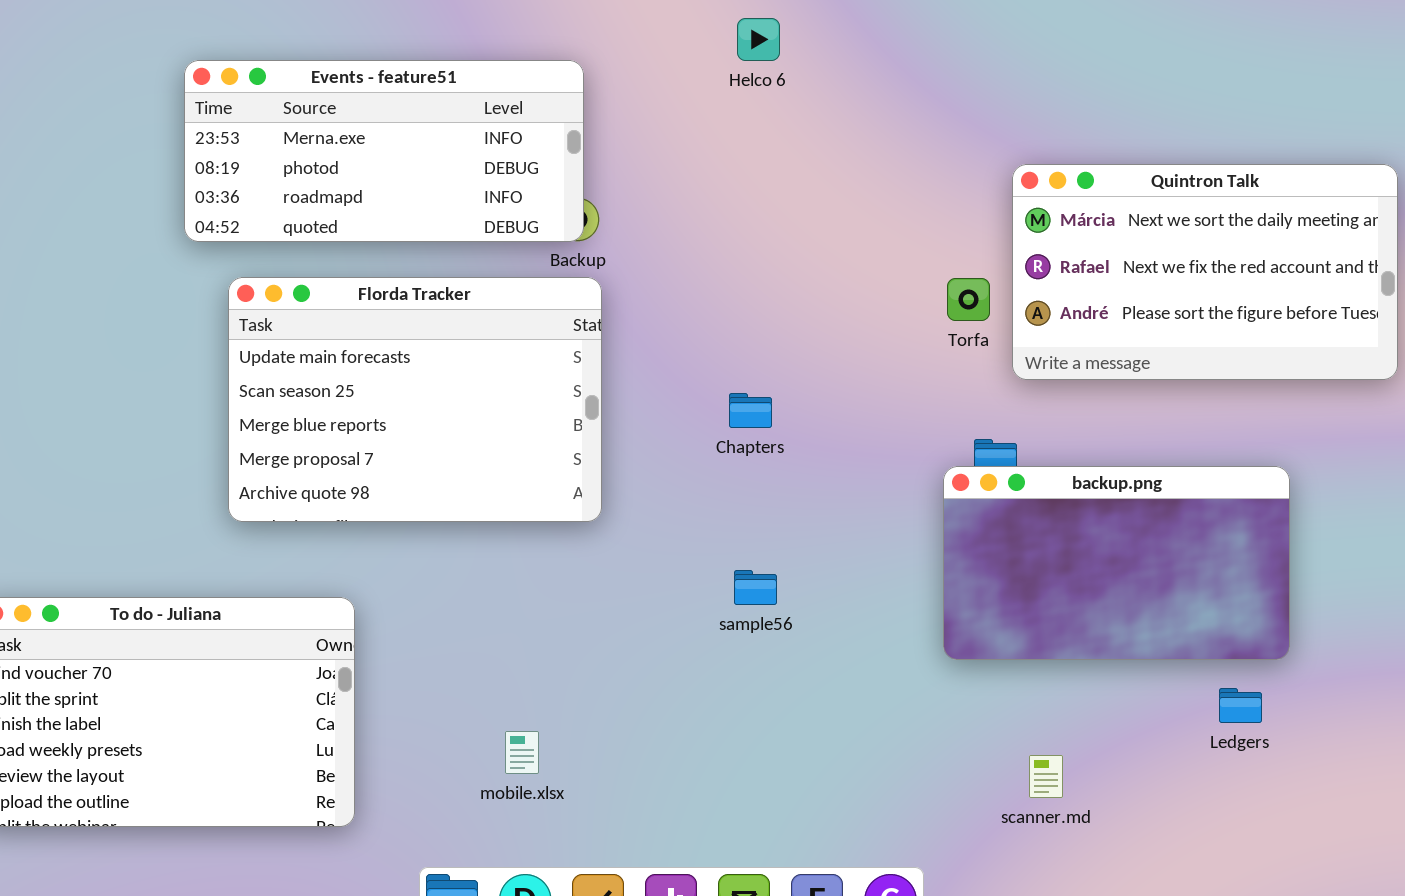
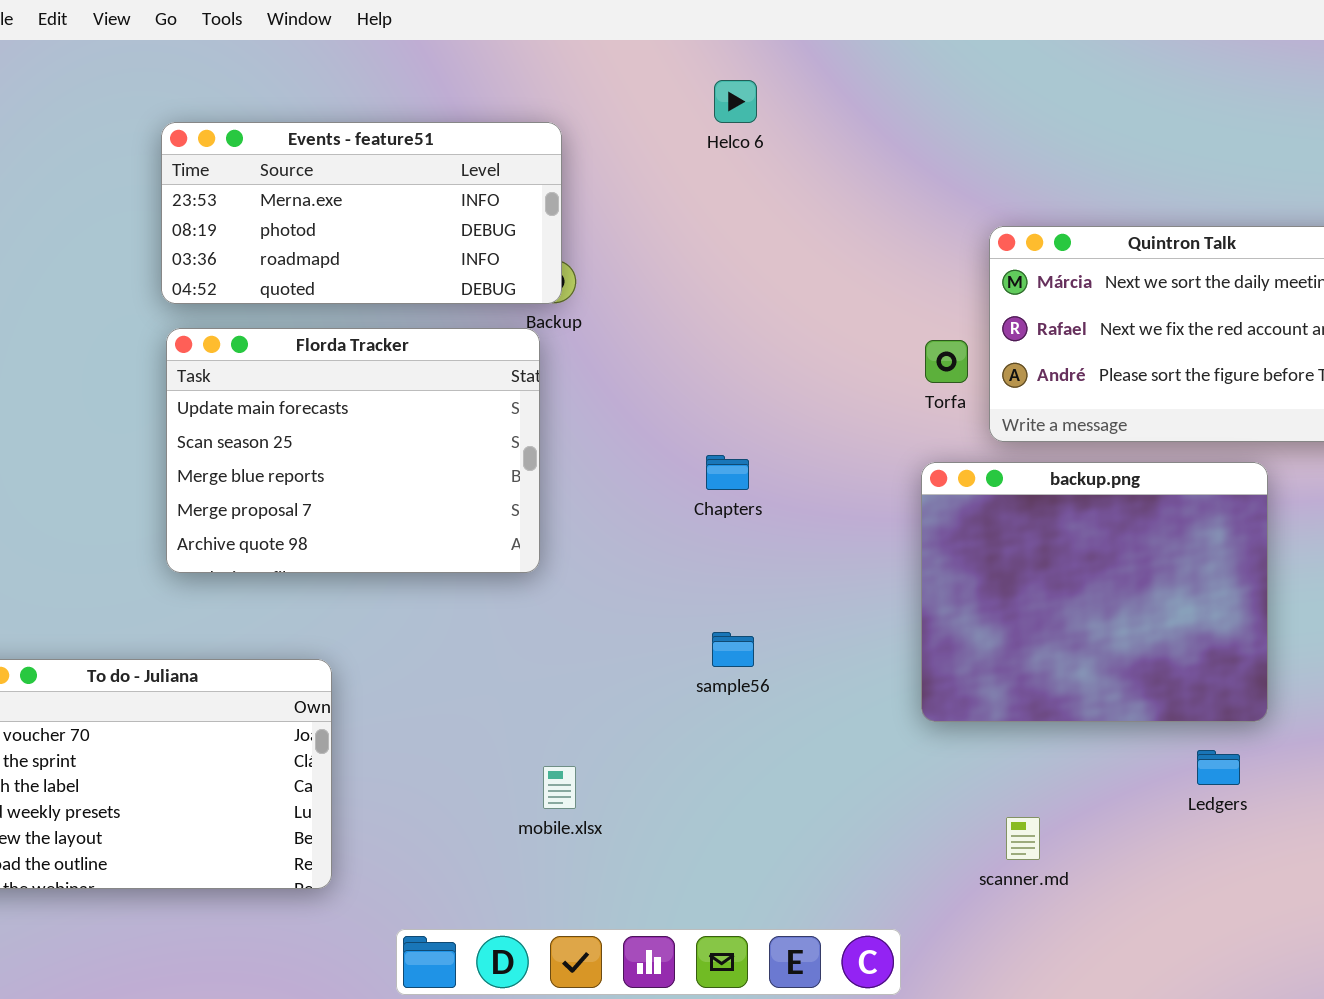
Florda Tracker: [228,277,602,522] -> [166,328,540,573], moved
backup.png: [943,466,1290,660] -> [921,462,1268,722], resized
mobile.xlsx: [505,731,539,774] -> [543,766,576,809], moved

